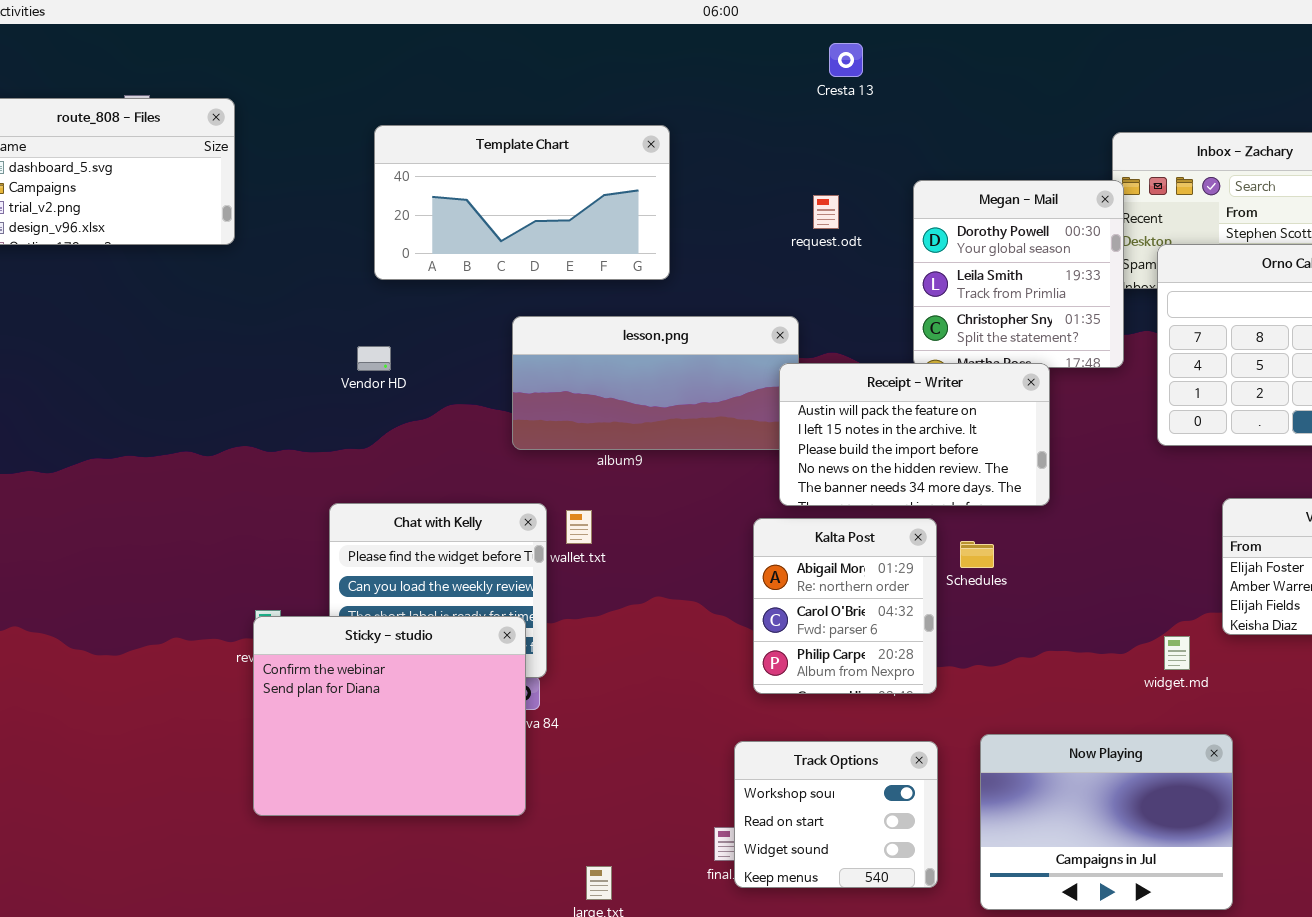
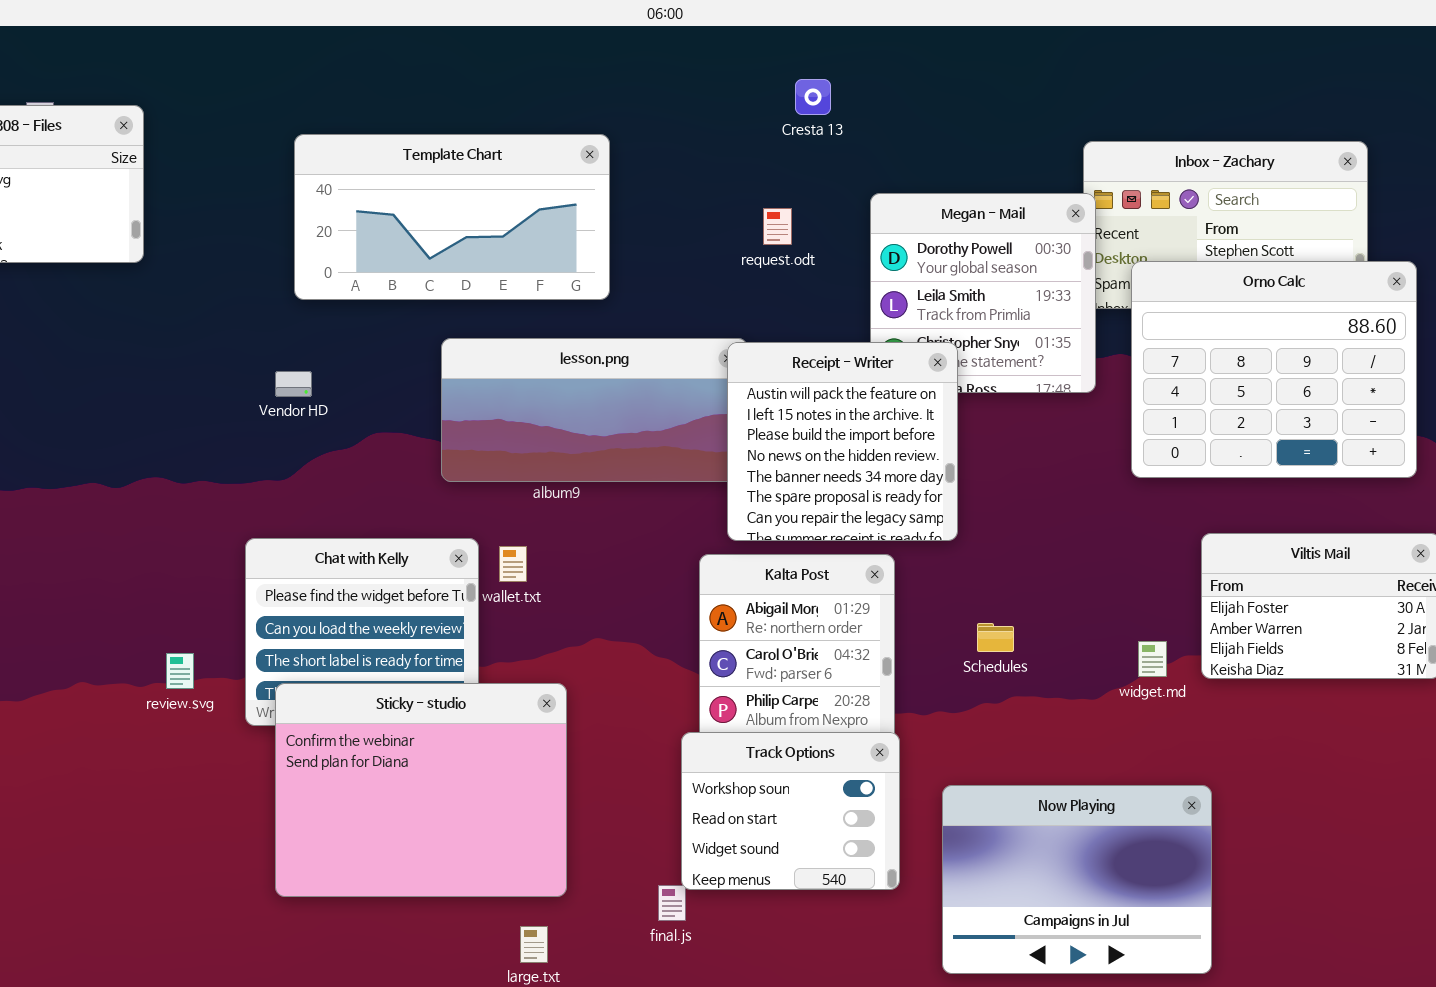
Cresta 13: [829,43,863,77] -> [795,79,831,115], moved
Receipt - Writer: [779,363,1050,506] -> [727,342,958,541], resized
Schedules: [960,541,994,568] -> [977,623,1014,652], moved
Sticky - studio: [253,616,526,816] -> [275,683,567,897], moved
widget.md: [1164,636,1190,670] -> [1138,641,1167,677], moved
Track Options: [734,741,938,888] -> [681,732,900,890], moved

